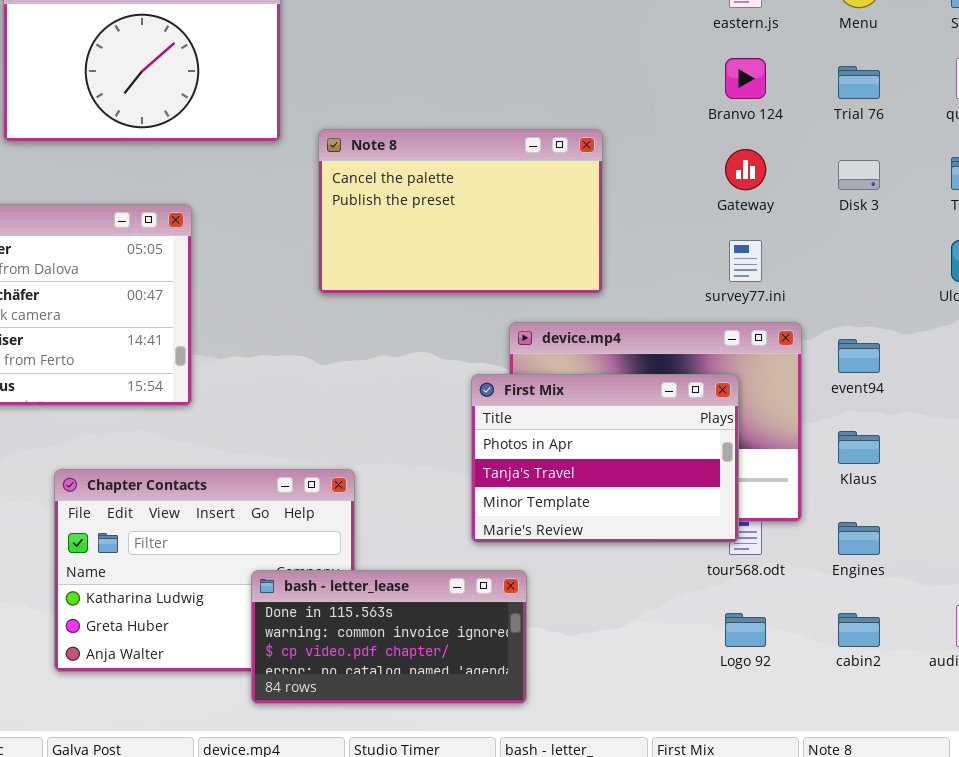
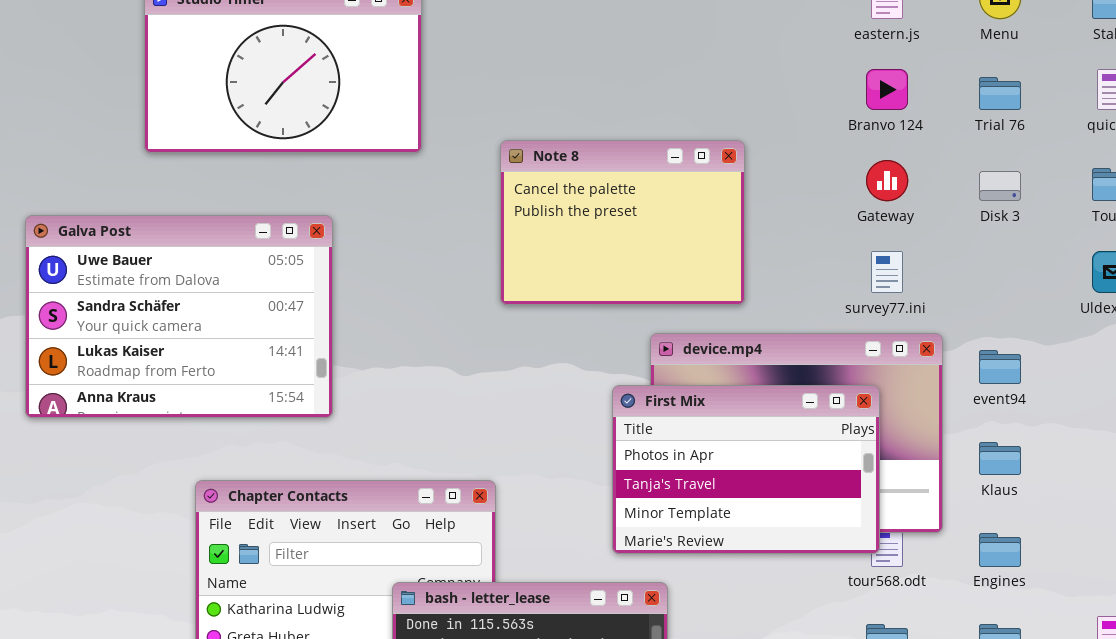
Note 8: [318,129,603,294] -> [500,140,745,305], resized

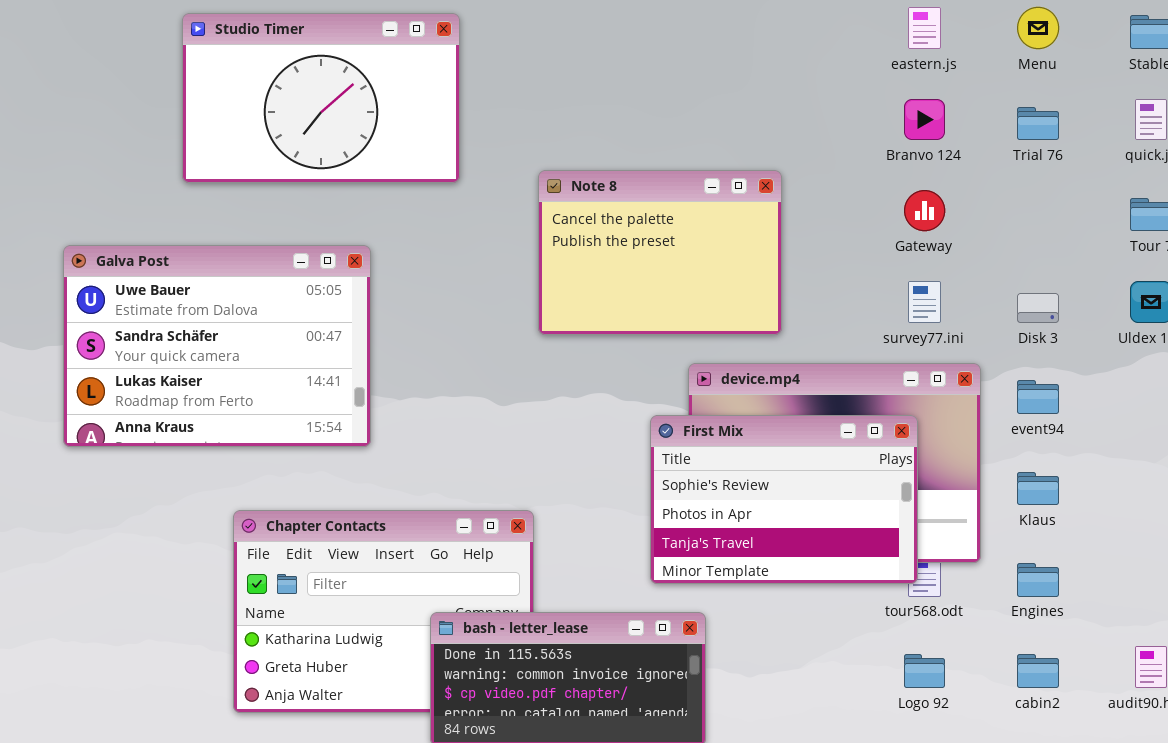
Disk 3: [979,171,1021,201] -> [1017,293,1059,323], moved
First Mix: [612,385,880,554] -> [650,415,918,584], scrolled up 1 row

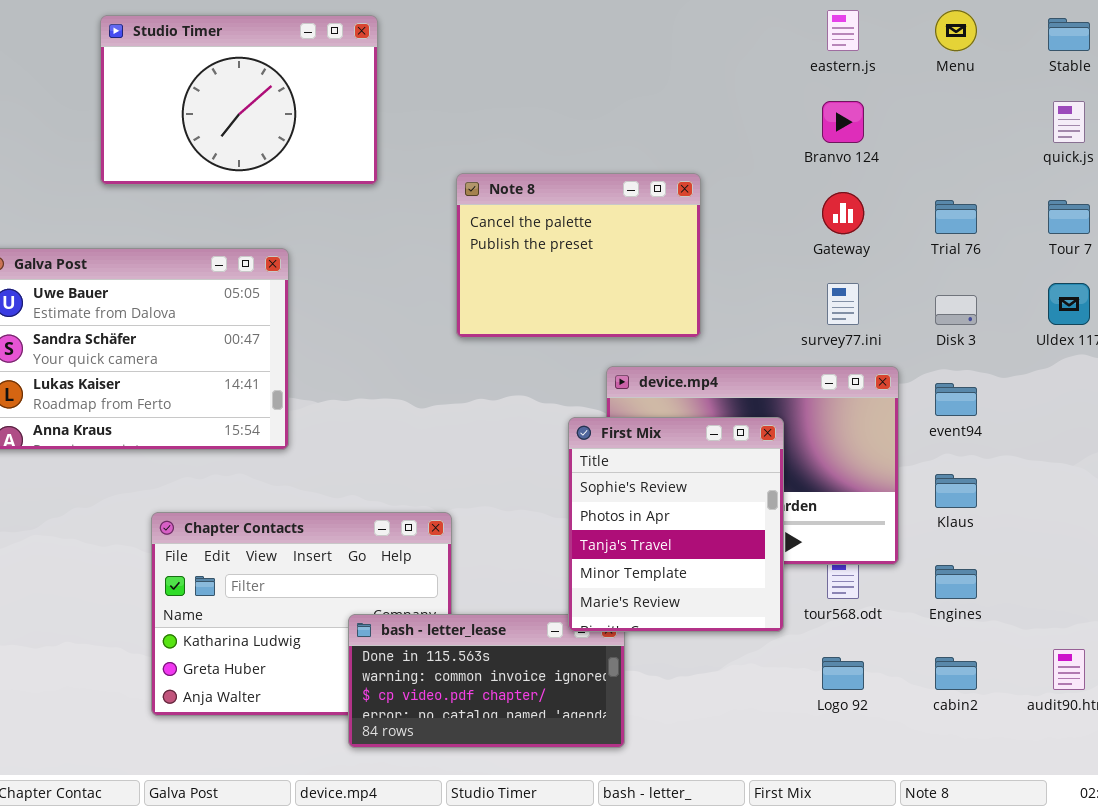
Trial 76: [1017,107,1059,140] -> [935,200,977,234], moved
First Mix: [650,415,918,584] -> [568,417,784,632], resized

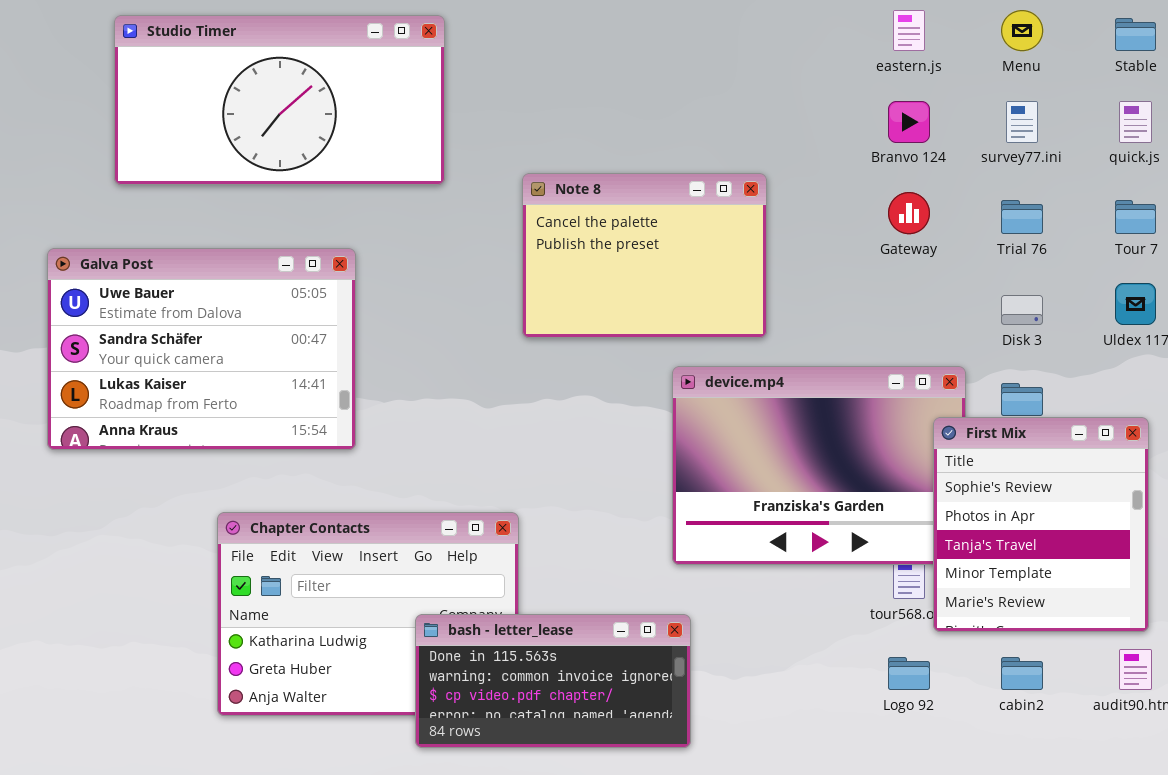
Studio Timer: [100,15,378,185] -> [114,15,445,185], resized
survey77.ini: [827,283,859,325] -> [1006,101,1038,143], moved
First Mix: [568,417,784,632] -> [933,417,1149,632], moved

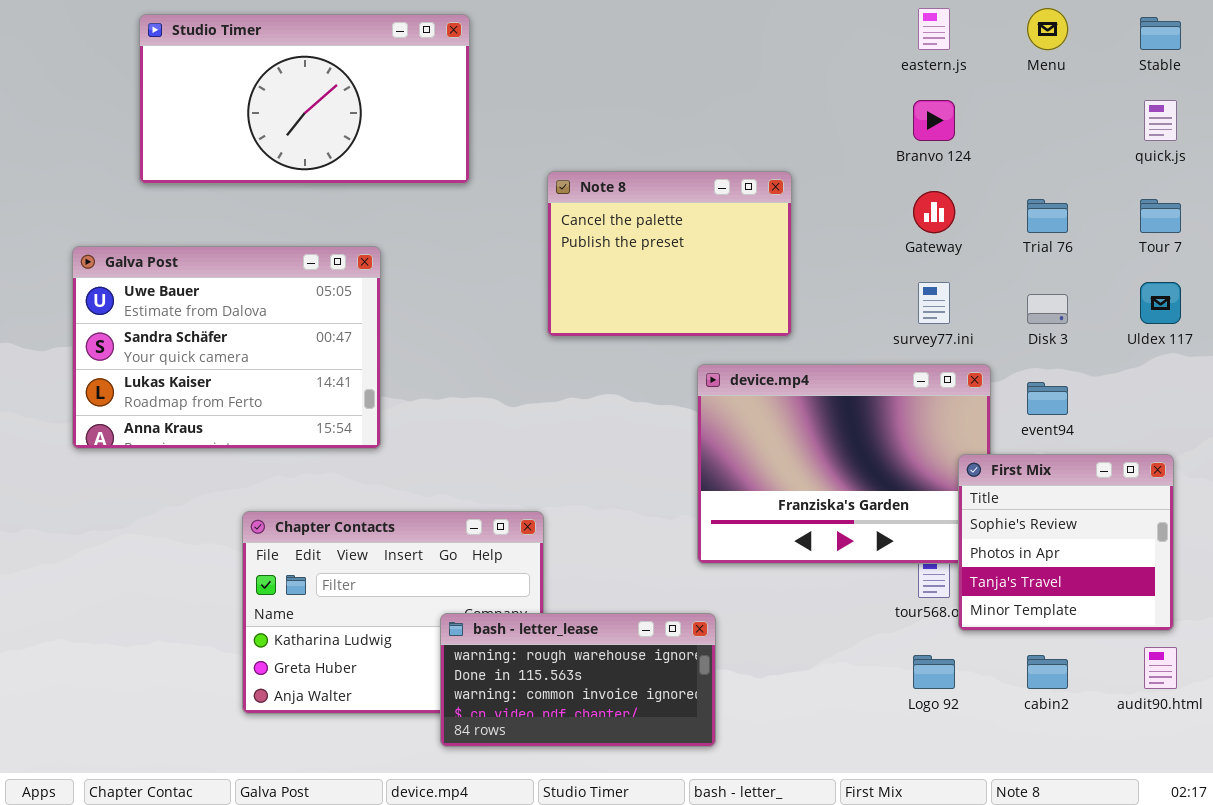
survey77.ini: [1006,101,1038,143] -> [918,282,950,324], moved
First Mix: [933,417,1149,632] -> [958,454,1174,631], resized
bash - letter_lease: [415,614,691,748] -> [440,613,716,747], scrolled up 1 row

